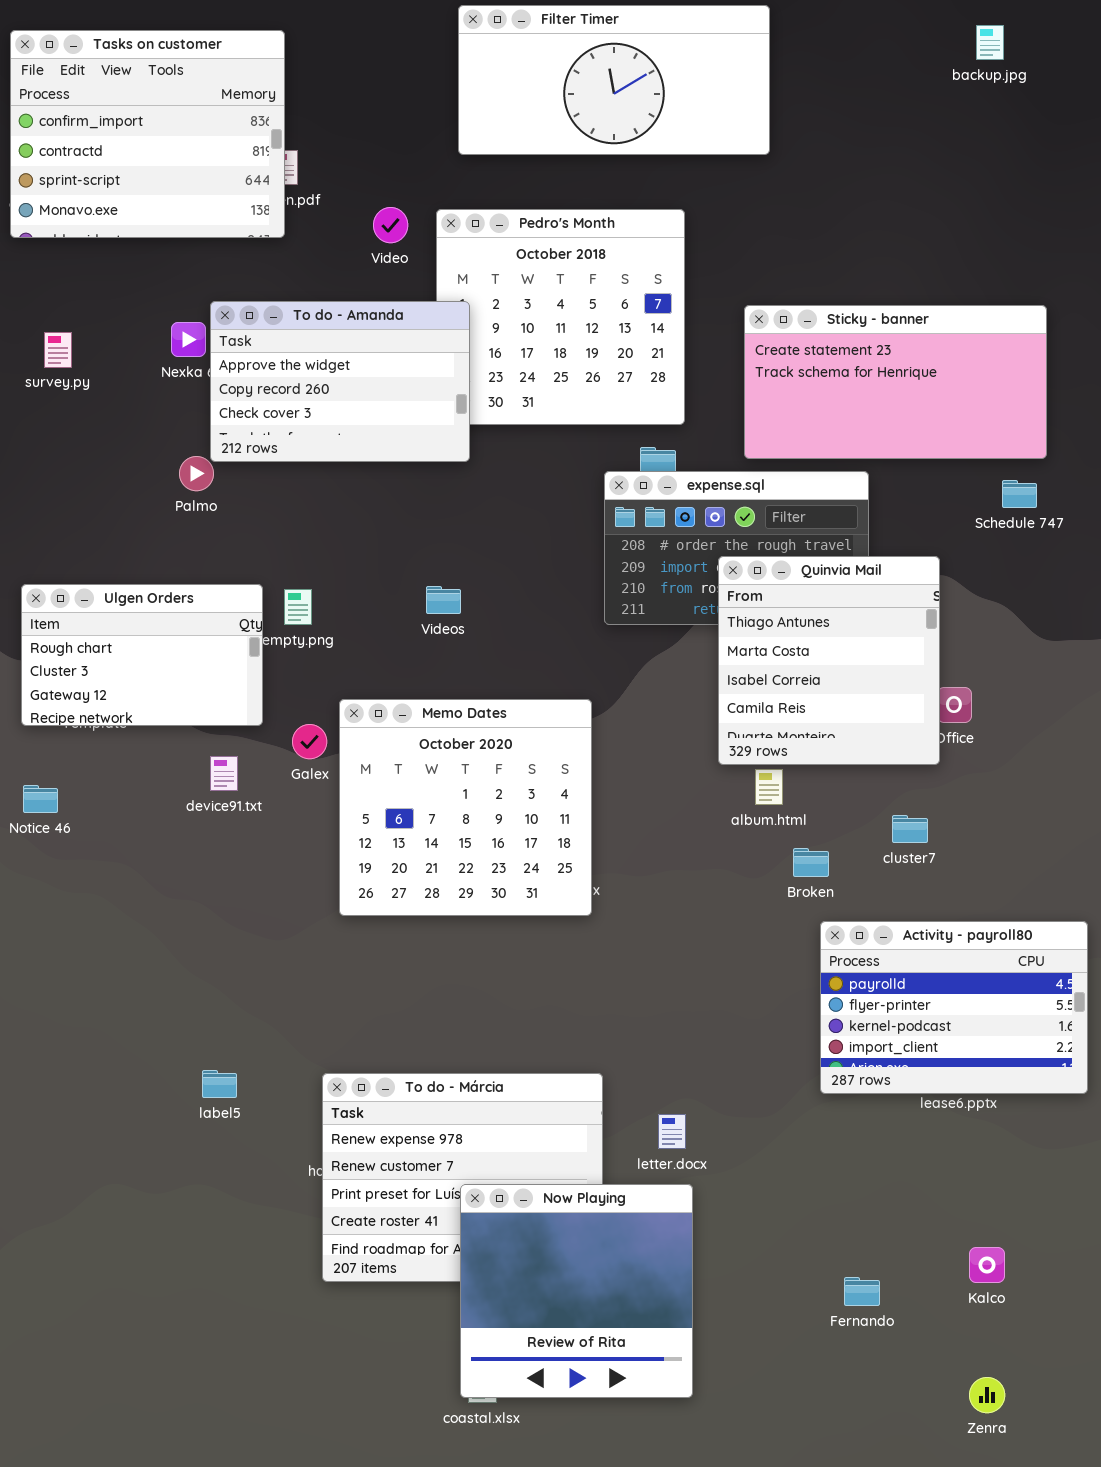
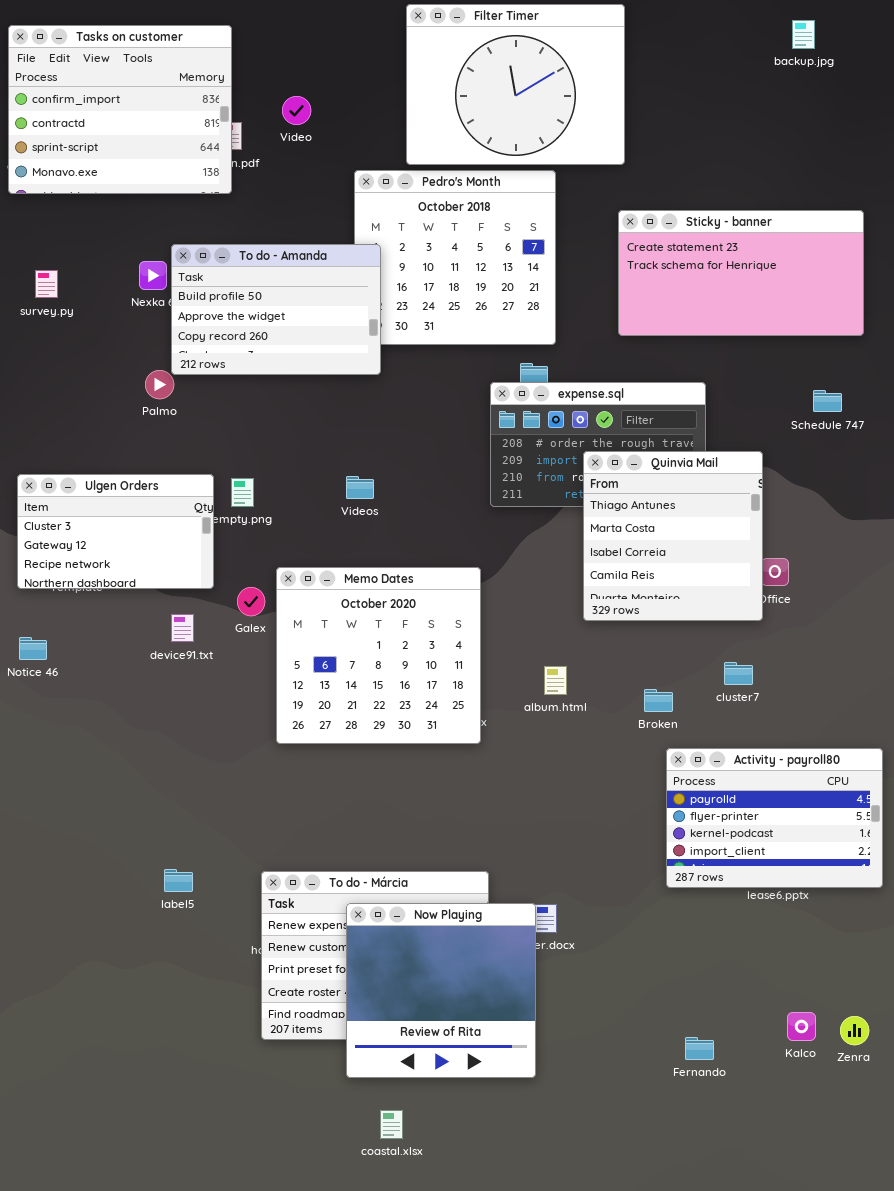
Filter Timer: [458,5,770,155] -> [406,4,625,165], resized
Video: [373,207,408,243] -> [282,96,311,125], moved
To do - Amanda: [210,301,470,462] -> [171,244,381,375], scrolled up 1 row
Sticky - banner: [744,305,1047,459] -> [618,210,864,336], moved
Ulgen Orders: [21,584,263,726] -> [17,474,214,589], scrolled down 1 row
album.html: [755,769,783,805] -> [544,666,567,695], moved
Now Playing: [460,1184,693,1398] -> [346,903,536,1078], moved
Zenra: [969,1377,1005,1413] -> [840,1016,869,1045], moved

